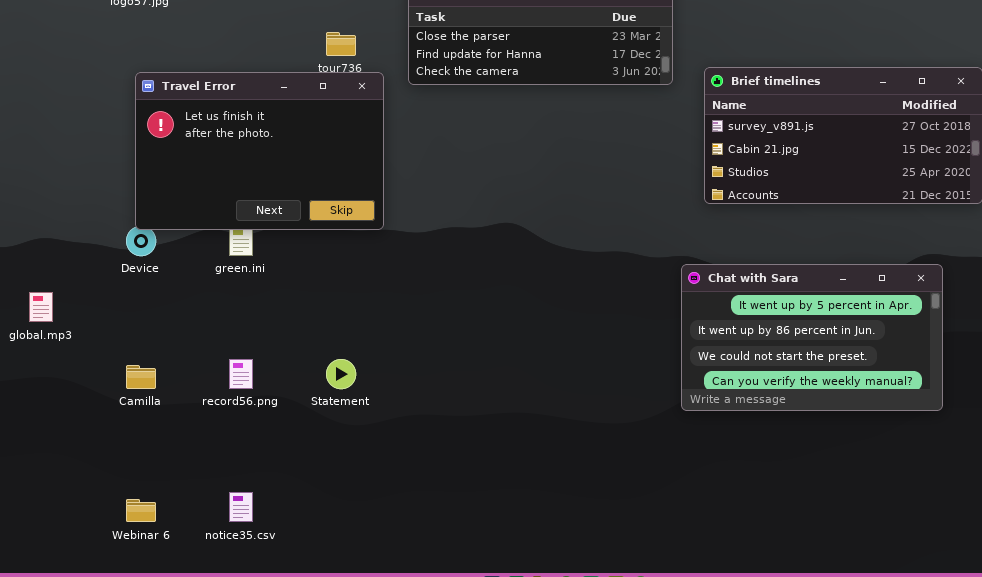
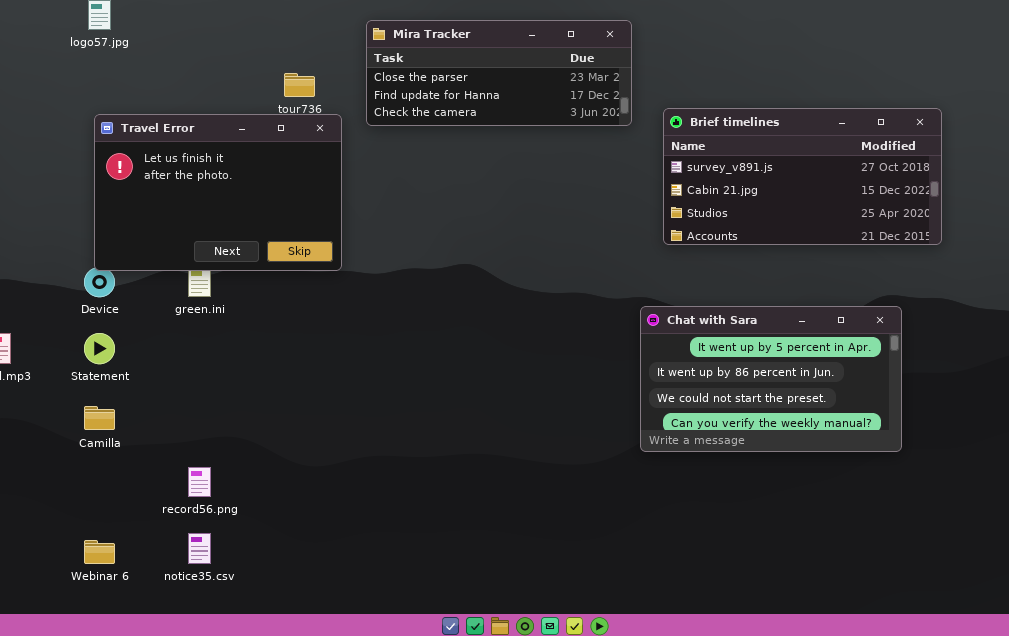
record56.png: [229,359,253,389] -> [188,467,211,497], moved
Statement: [326,359,356,389] -> [84,333,115,364], moved

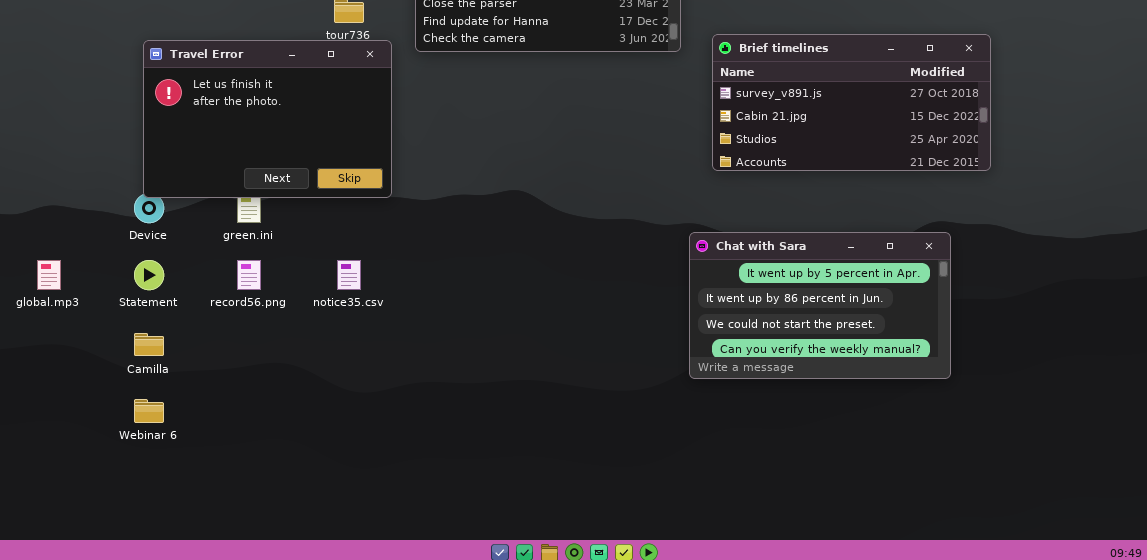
record56.png: [188,467,211,497] -> [237,260,261,290], moved
notice35.csv: [188,533,211,564] -> [337,260,361,290], moved
Webinar 6: [84,540,115,564] -> [134,399,164,423], moved

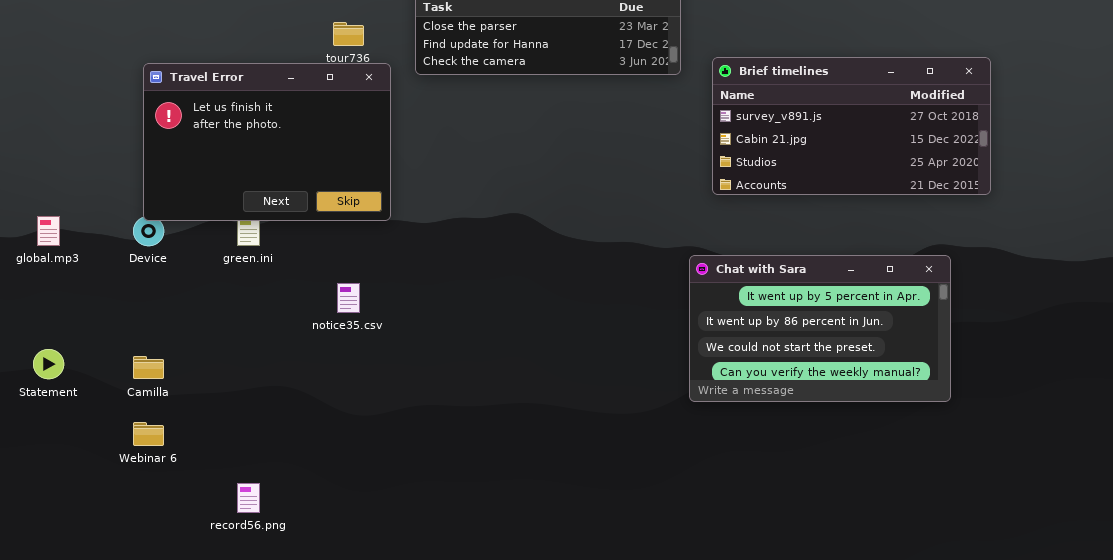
global.mp3: [37,260,61,290] -> [37,216,60,246], moved
Statement: [134,260,164,290] -> [33,349,64,379], moved
record56.png: [237,260,261,290] -> [237,483,260,513], moved

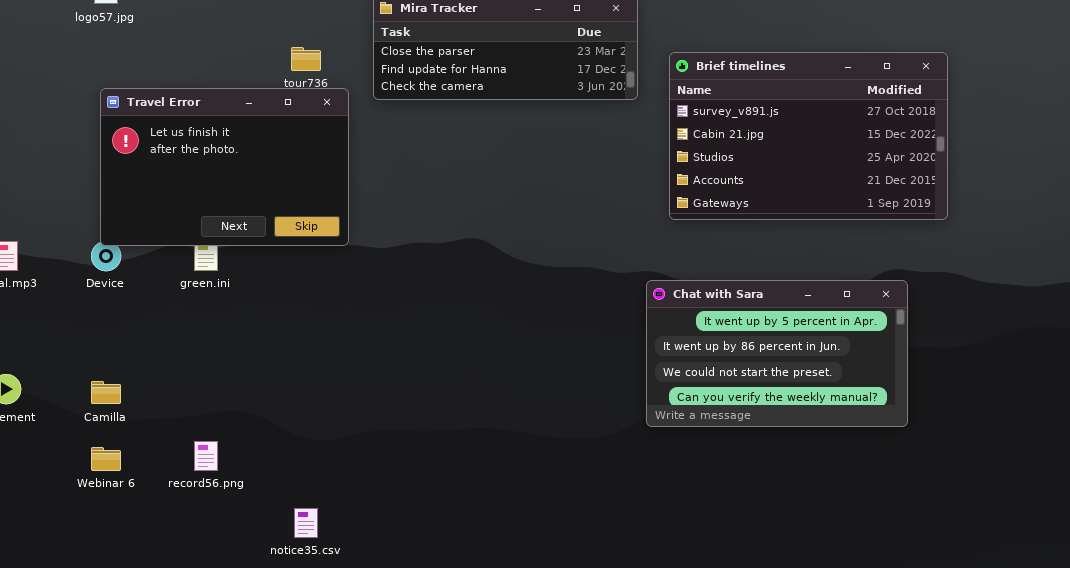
Brief timelines: [712,57,991,195] -> [669,52,948,220], resized
notice35.csv: [337,283,360,313] -> [294,508,318,538], moved
record56.png: [237,483,260,513] -> [194,441,218,471], moved

